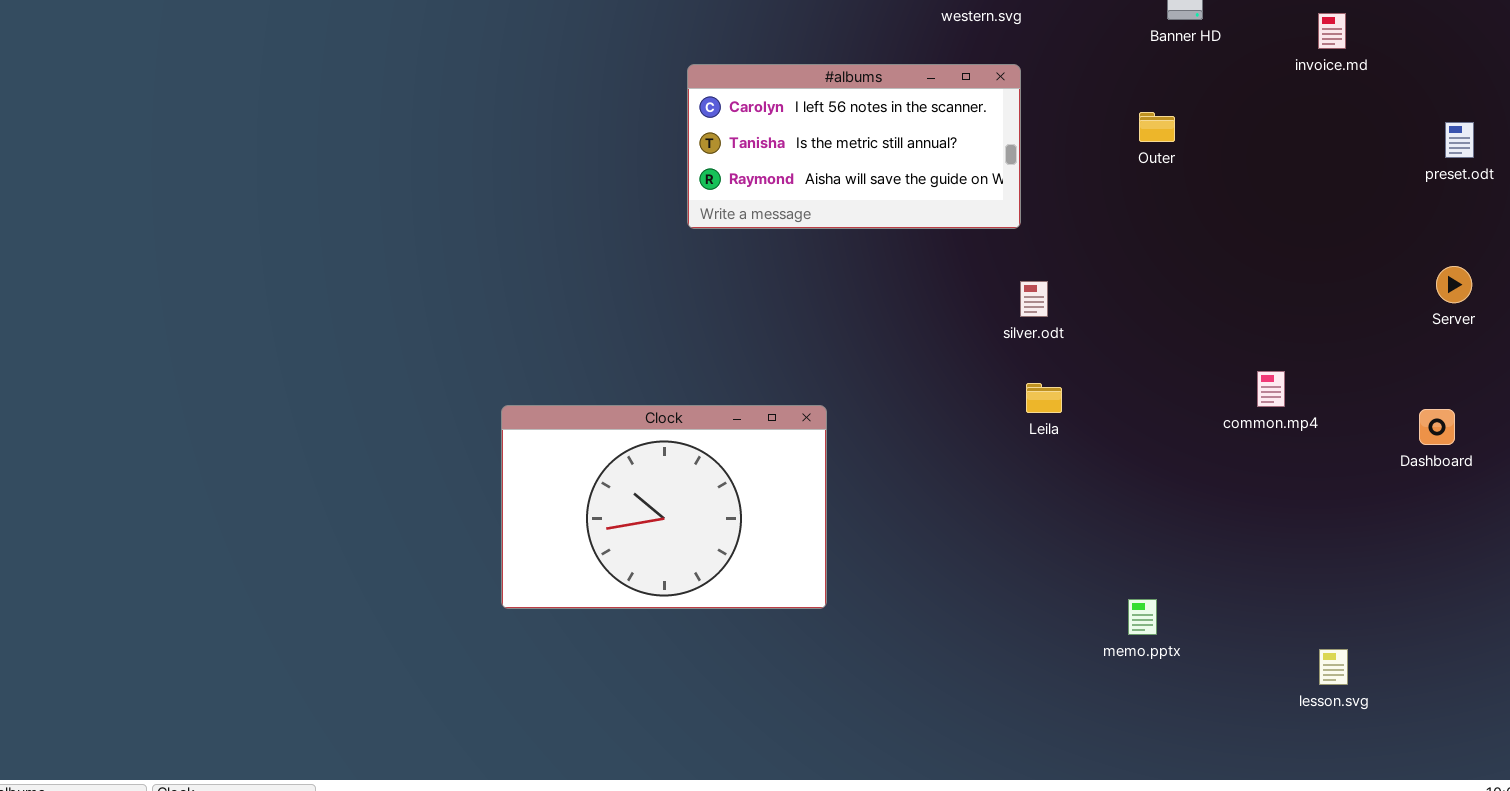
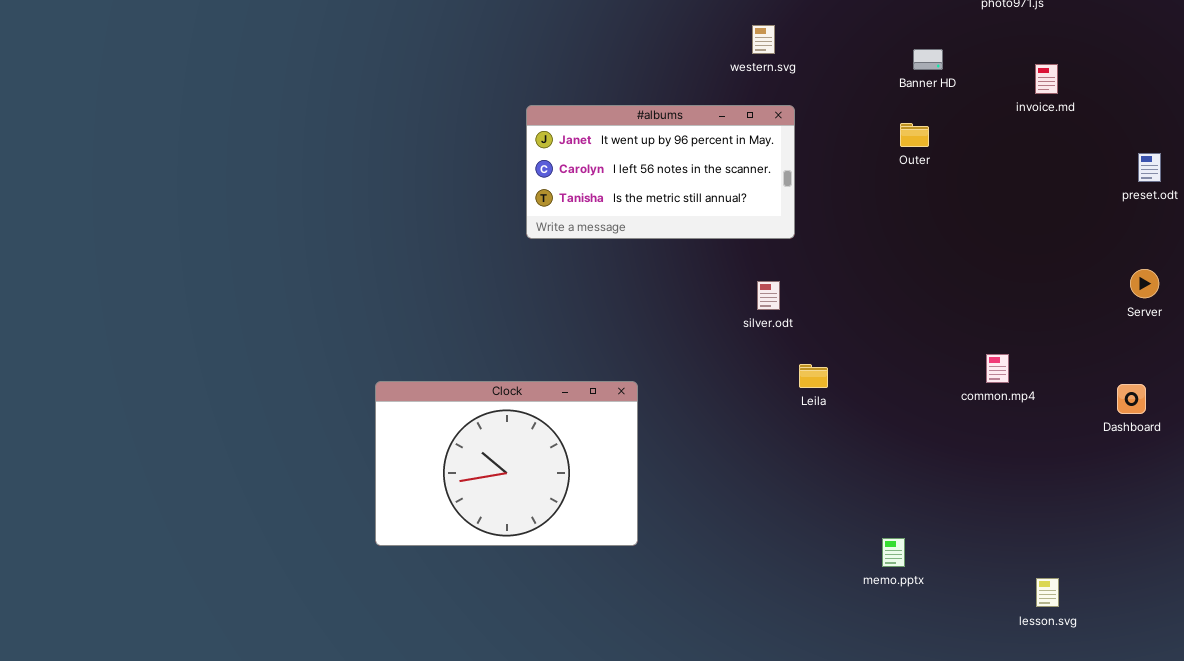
#albums: [687,64,1021,229] -> [526,105,795,239], scrolled up 1 row
Outer: [1139,112,1175,142] -> [900,123,929,147], moved
silver.odt: [1020,281,1048,317] -> [757,281,780,310], moved

